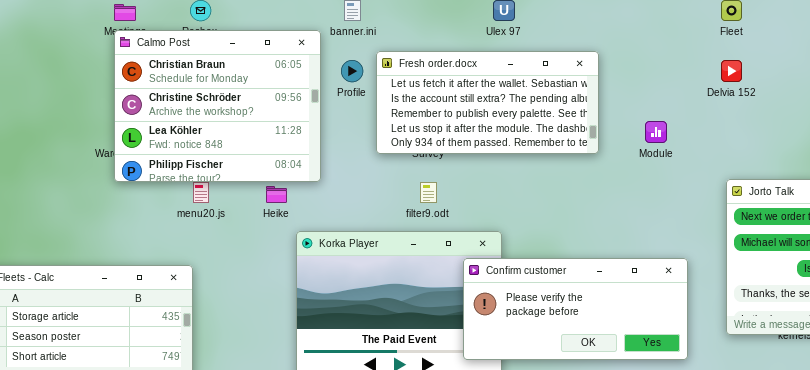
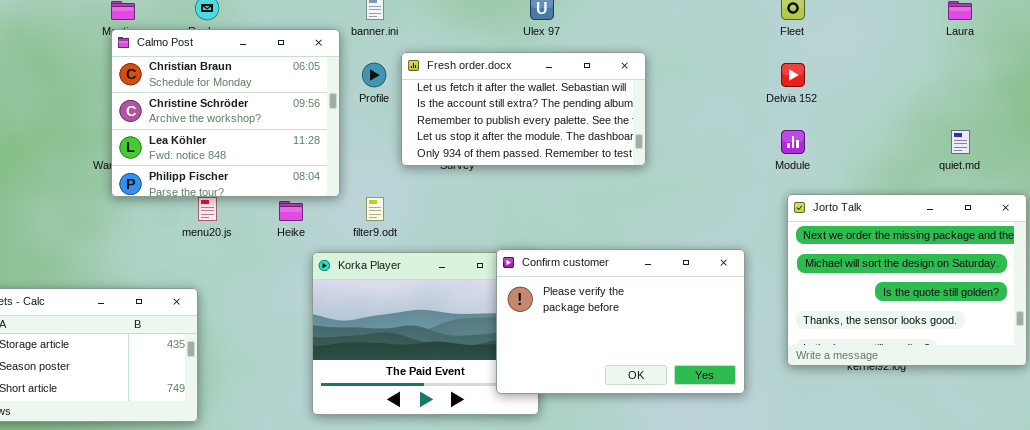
Module: [645,121,667,143] -> [781,130,805,154], moved
filter9.odt: [420,182,437,203] -> [366,197,384,221], moved
Confirm customer: [463,258,688,360] -> [496,249,745,394], resized

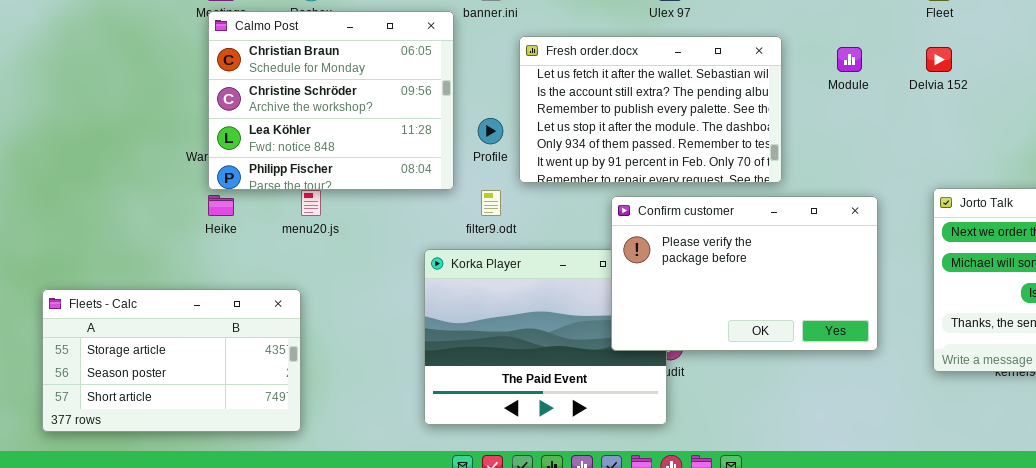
Fresh order.docx: [401,52,646,166] -> [519,36,782,183], resized
Profile: [362,63,386,87] -> [478,118,503,144], moved
Module: [781,130,805,154] -> [837,47,862,72], moved
Heike: [279,201,303,221] -> [208,195,234,216], moved
Confirm customer: [496,249,745,394] -> [611,196,878,351], moved

